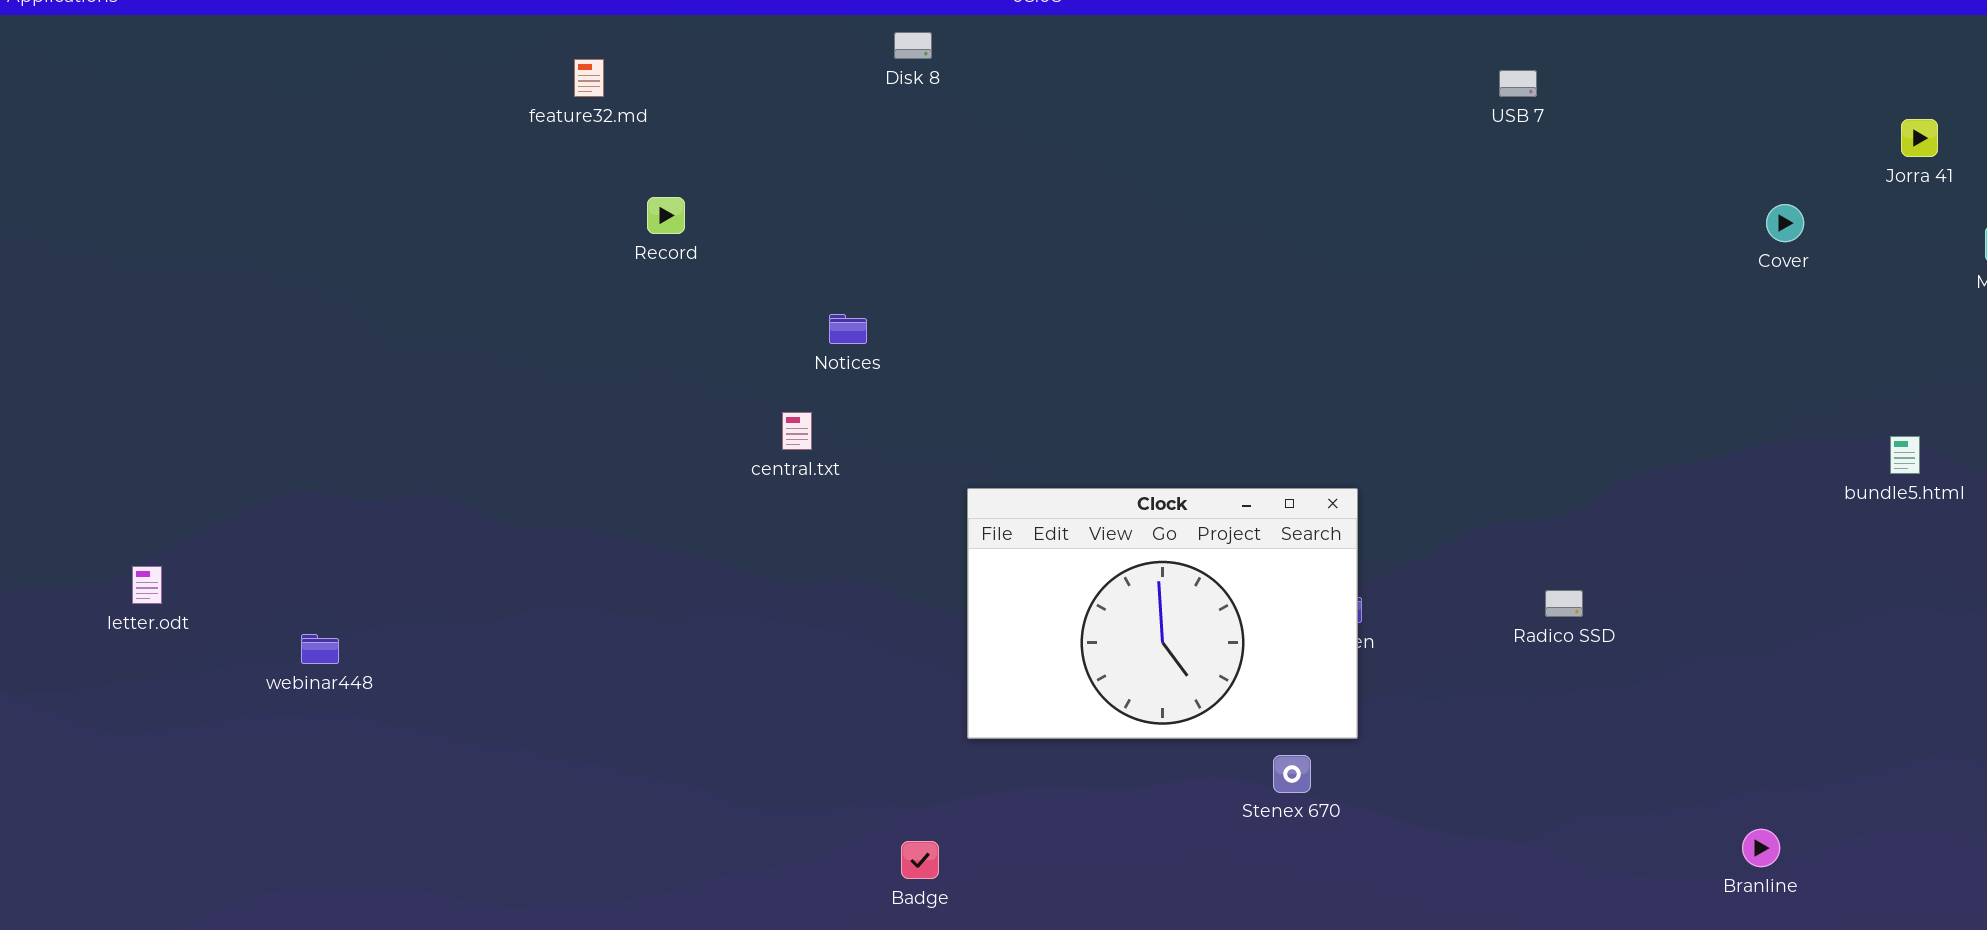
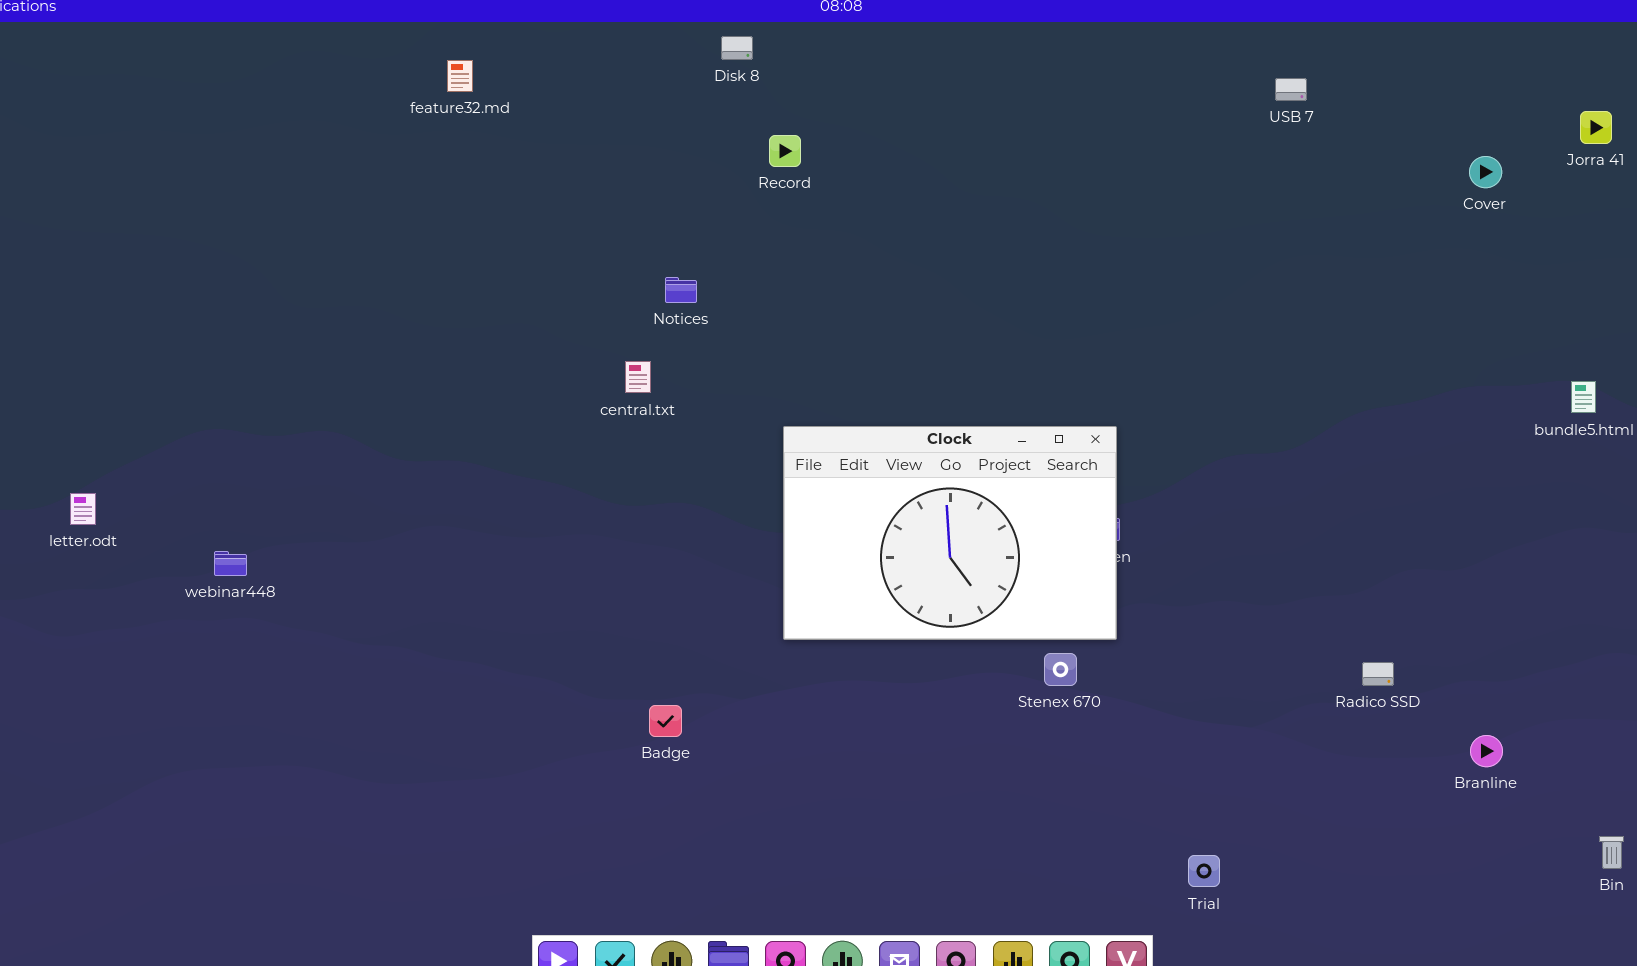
USB 7: [1499,70,1537,97] -> [1275,78,1307,101], moved
Record: [647,197,685,234] -> [769,135,801,167], moved
Cover: [1766,204,1804,242] -> [1469,156,1502,188], moved
Radico SSD: [1545,590,1583,617] -> [1362,662,1394,686], moved
Branline: [1742,829,1780,867] -> [1470,735,1503,767], moved
Badge: [901,841,939,879] -> [649,705,682,737], moved

